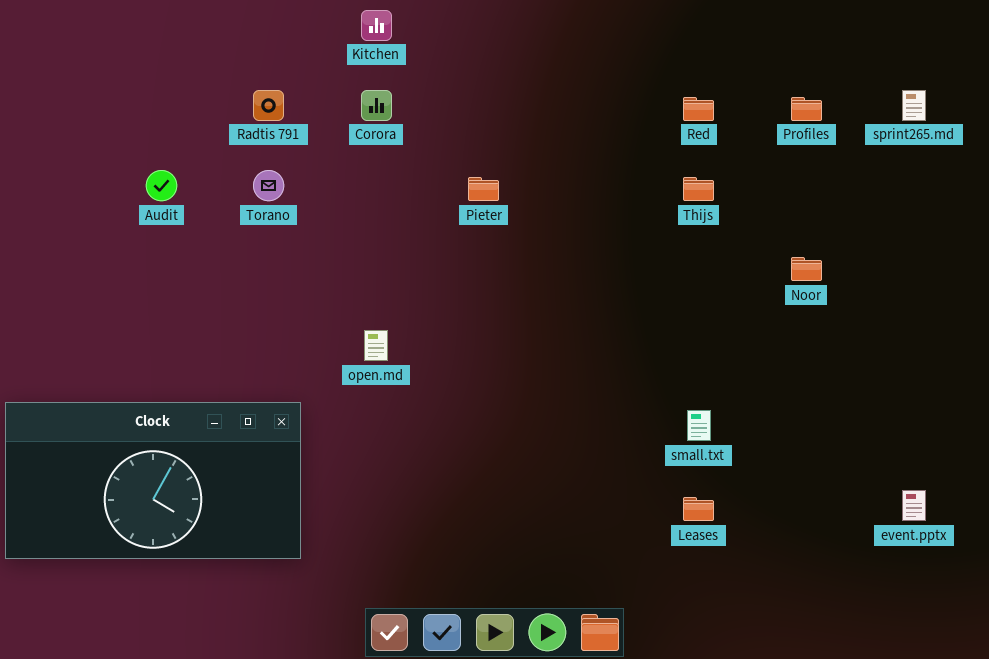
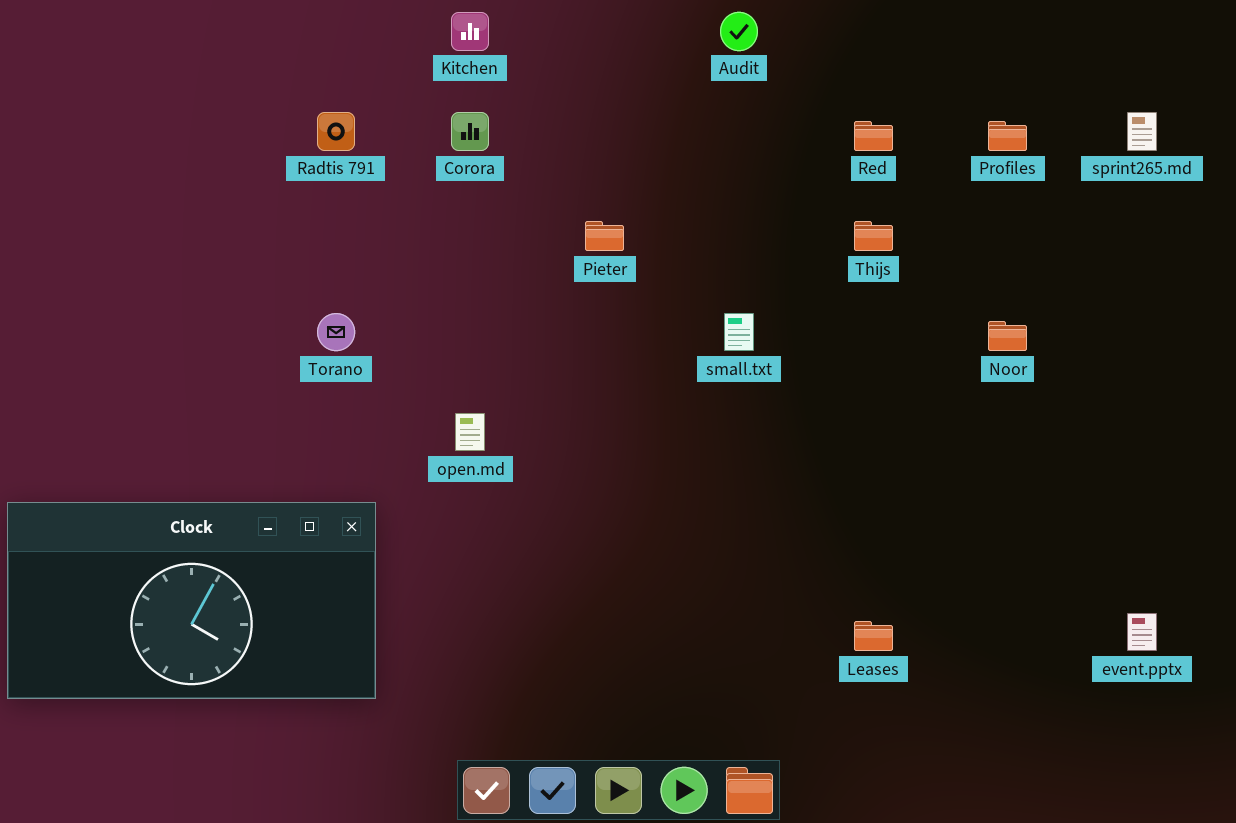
Audit: [146,170,177,201] -> [720,12,758,51], moved
Torano: [253,170,284,201] -> [317,313,355,351], moved
small.txt: [687,410,711,441] -> [724,313,754,351], moved

